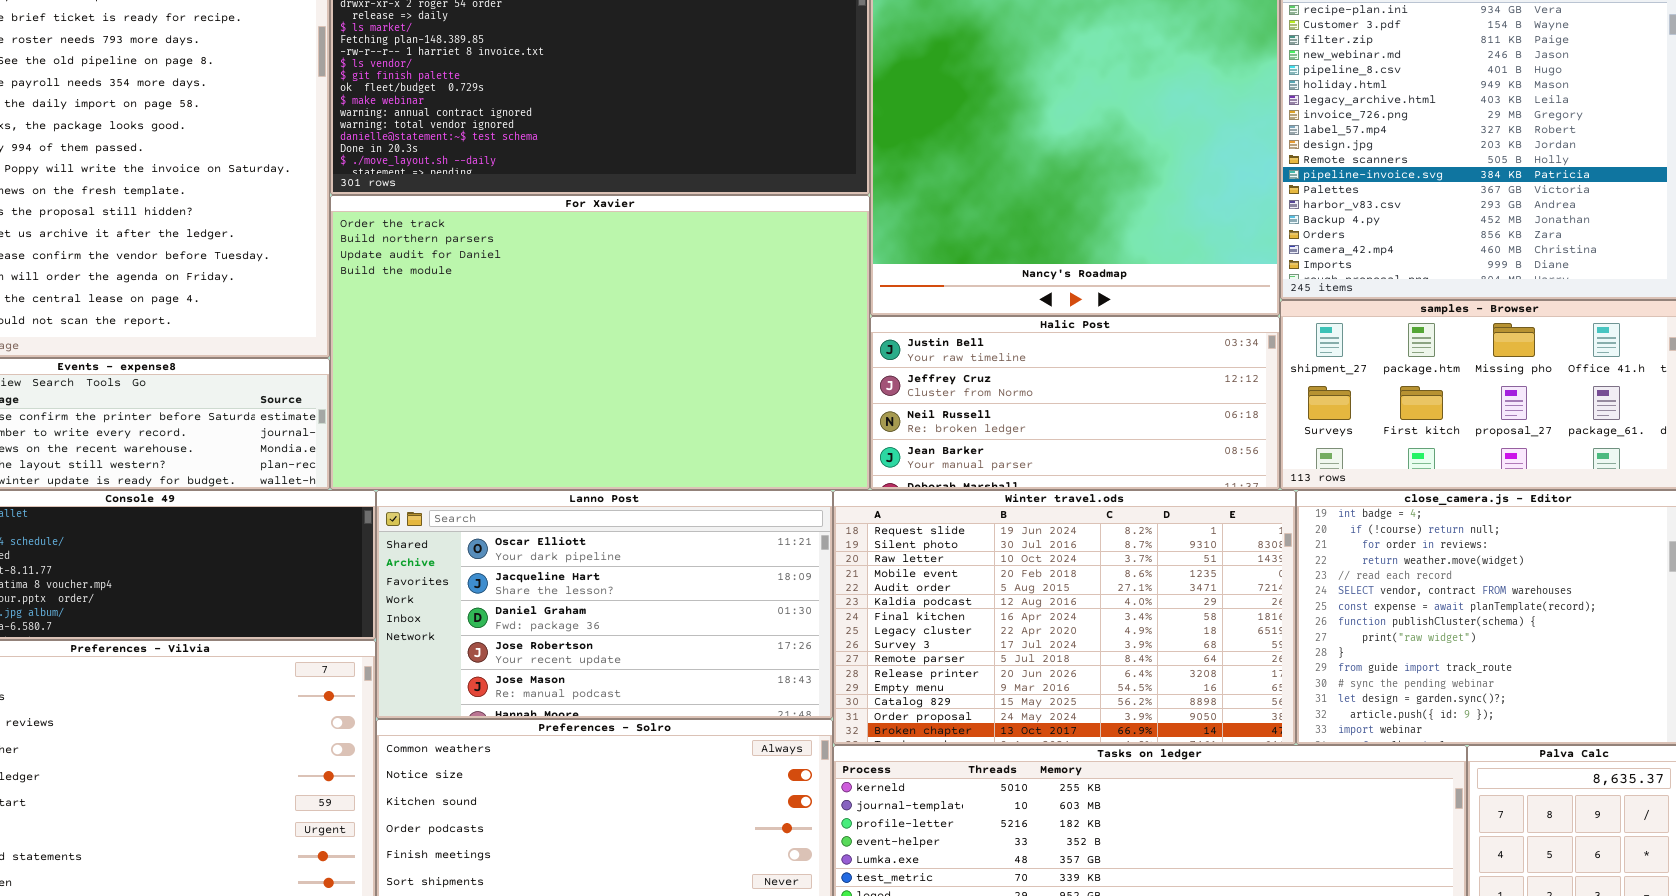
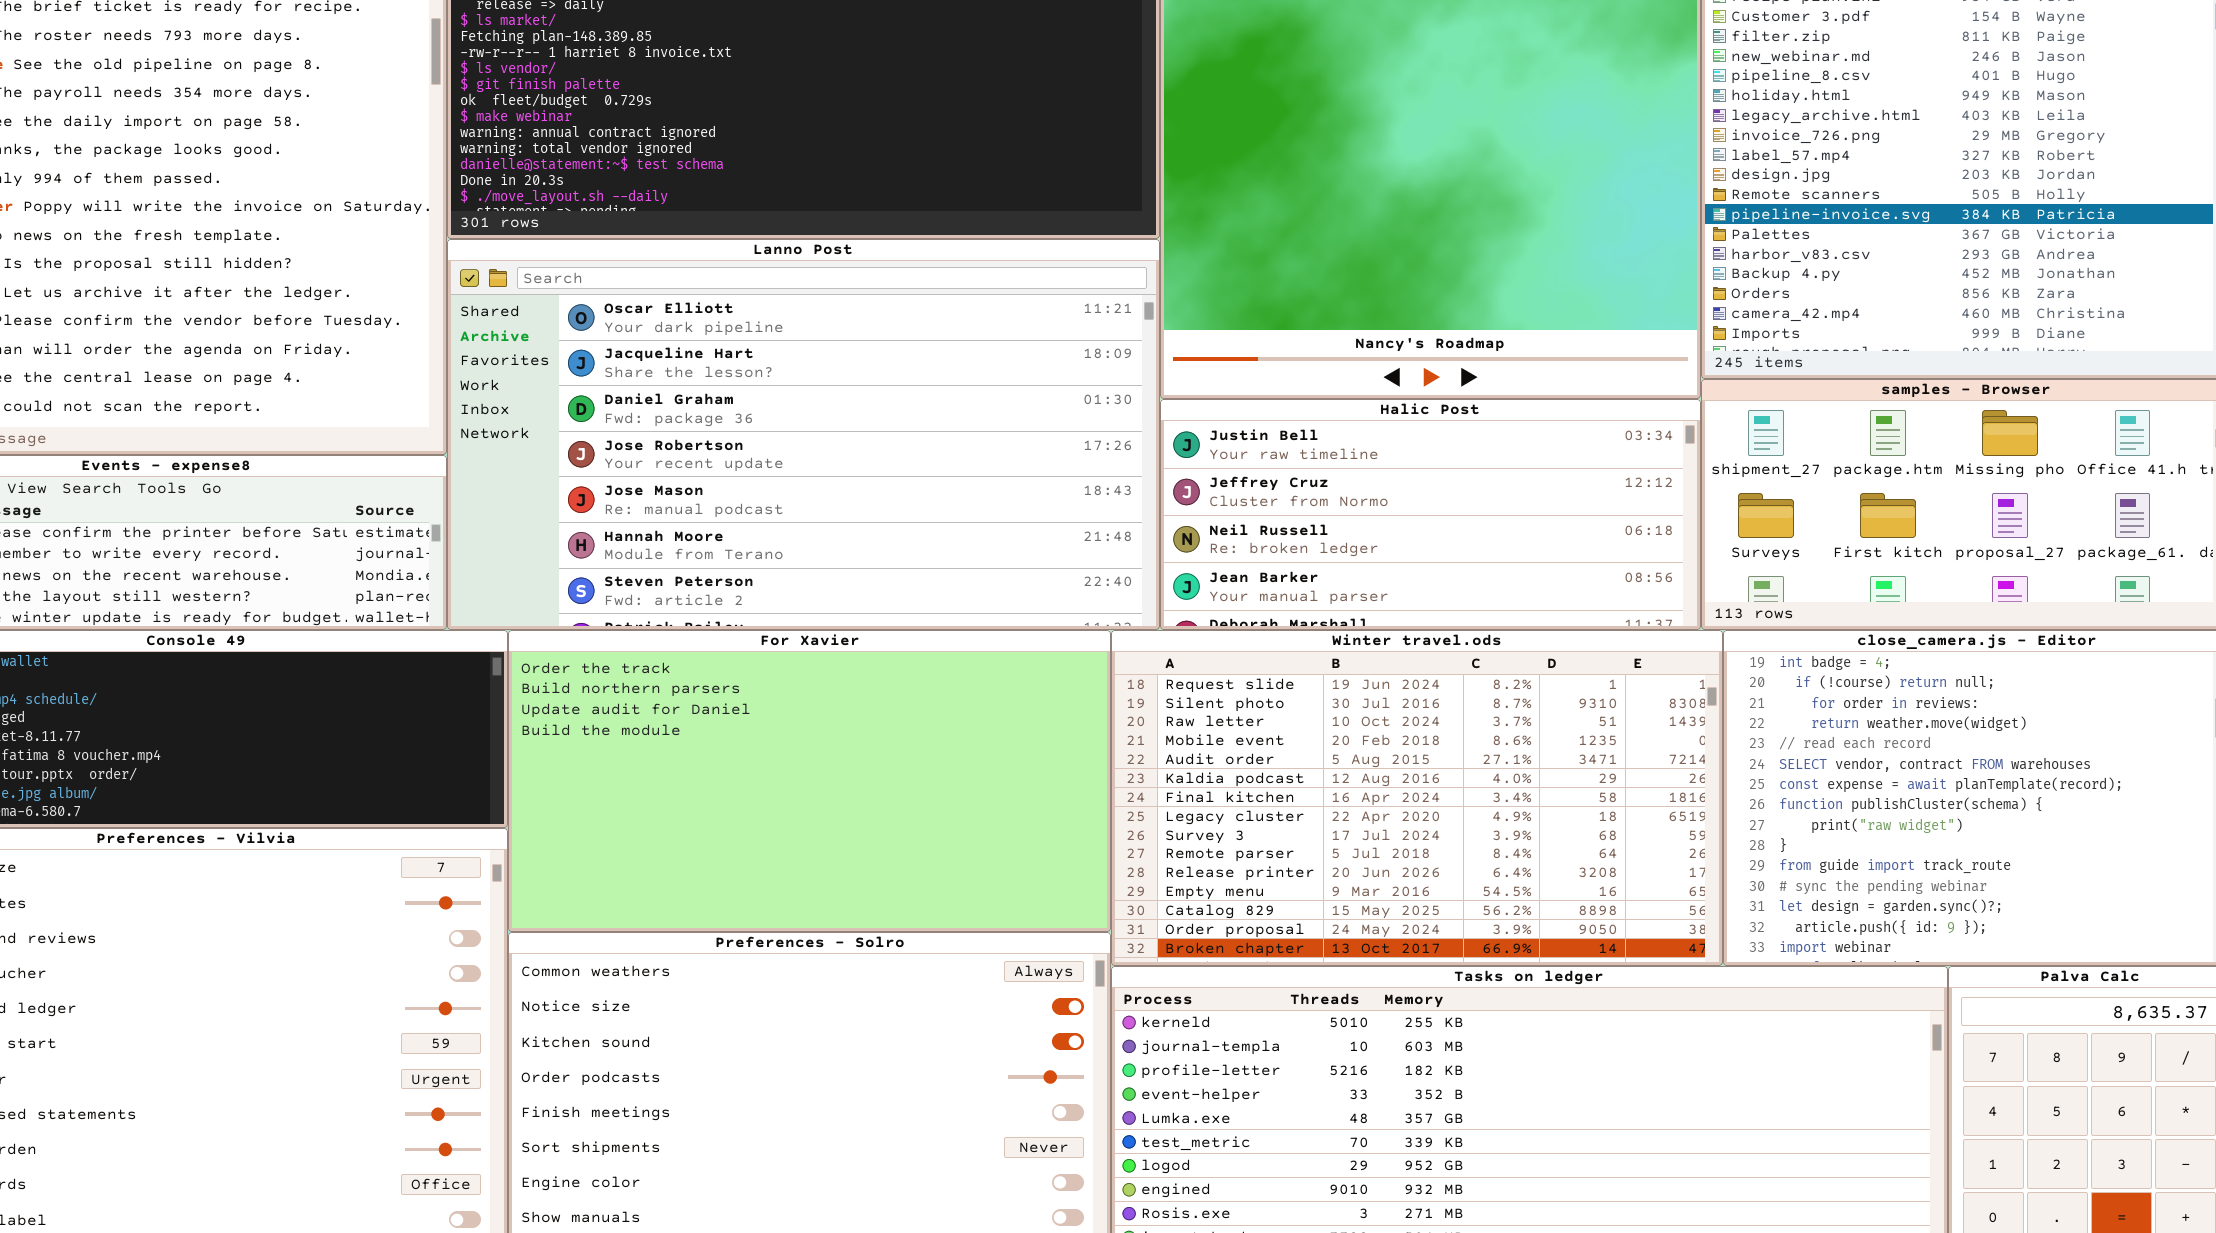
For Xavier: [330,195,870,490] -> [508,630,1111,932], moved, resized
Lanno Post: [376,490,833,719] -> [447,239,1160,630], moved, resized

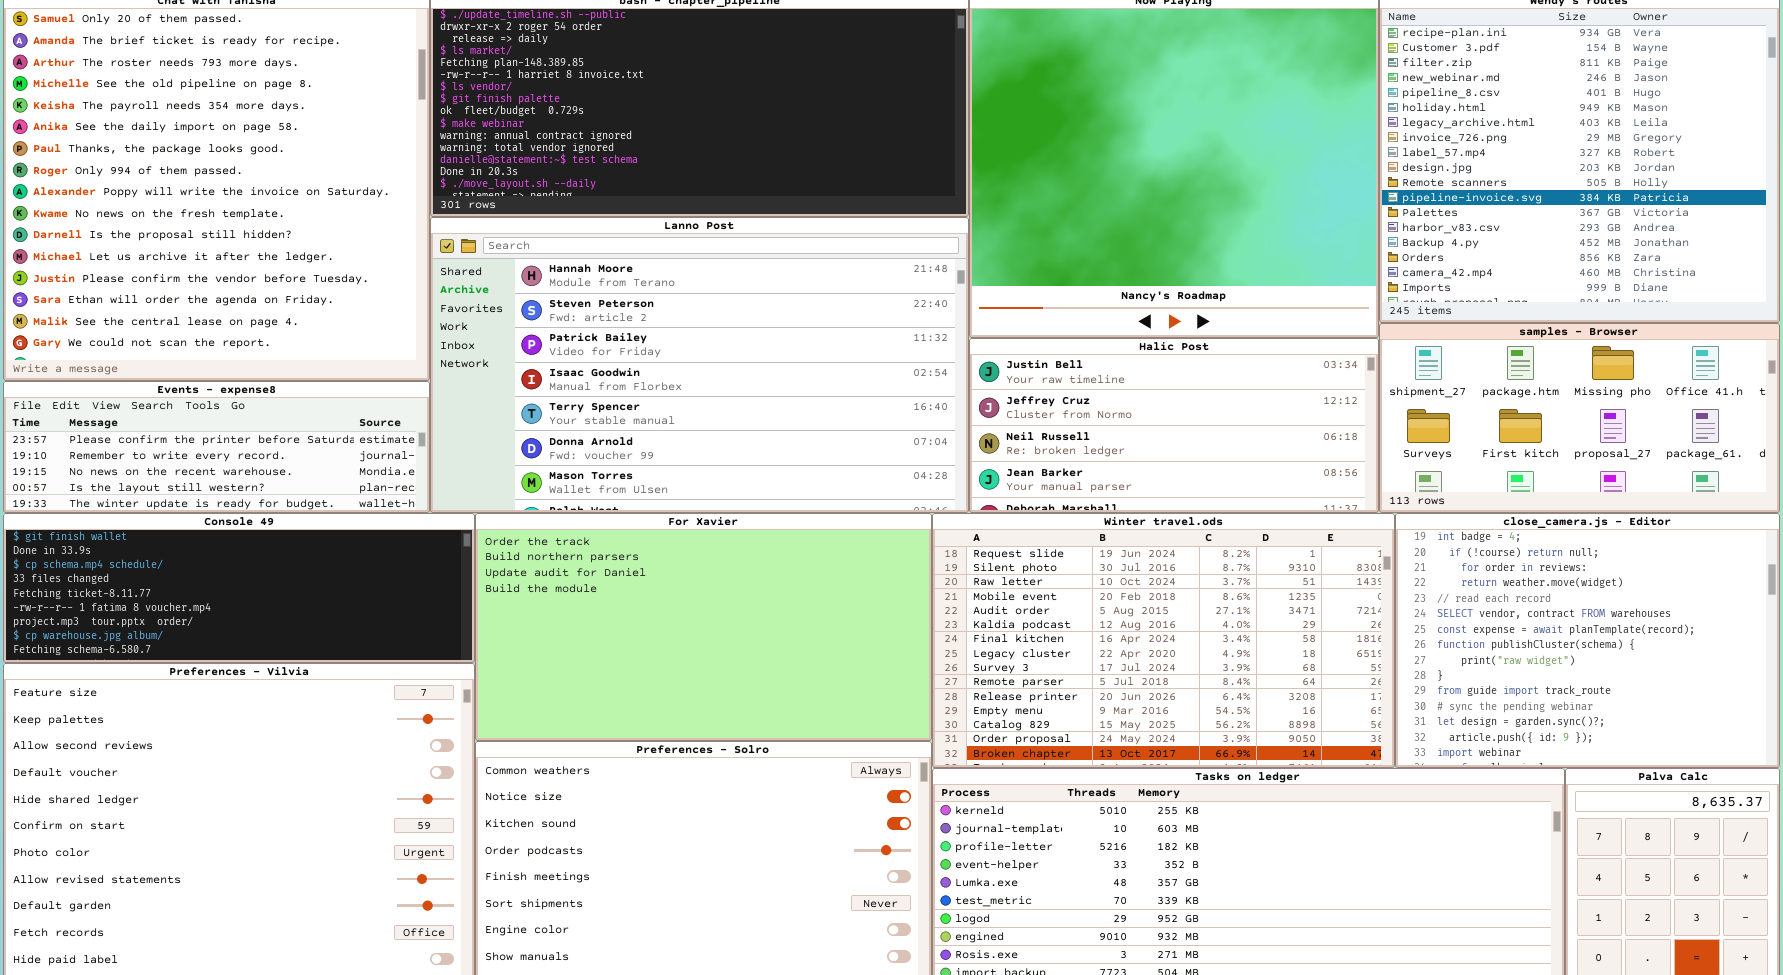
Lanno Post: [447,239,1160,630] -> [430,217,969,513], scrolled down 5 rows

